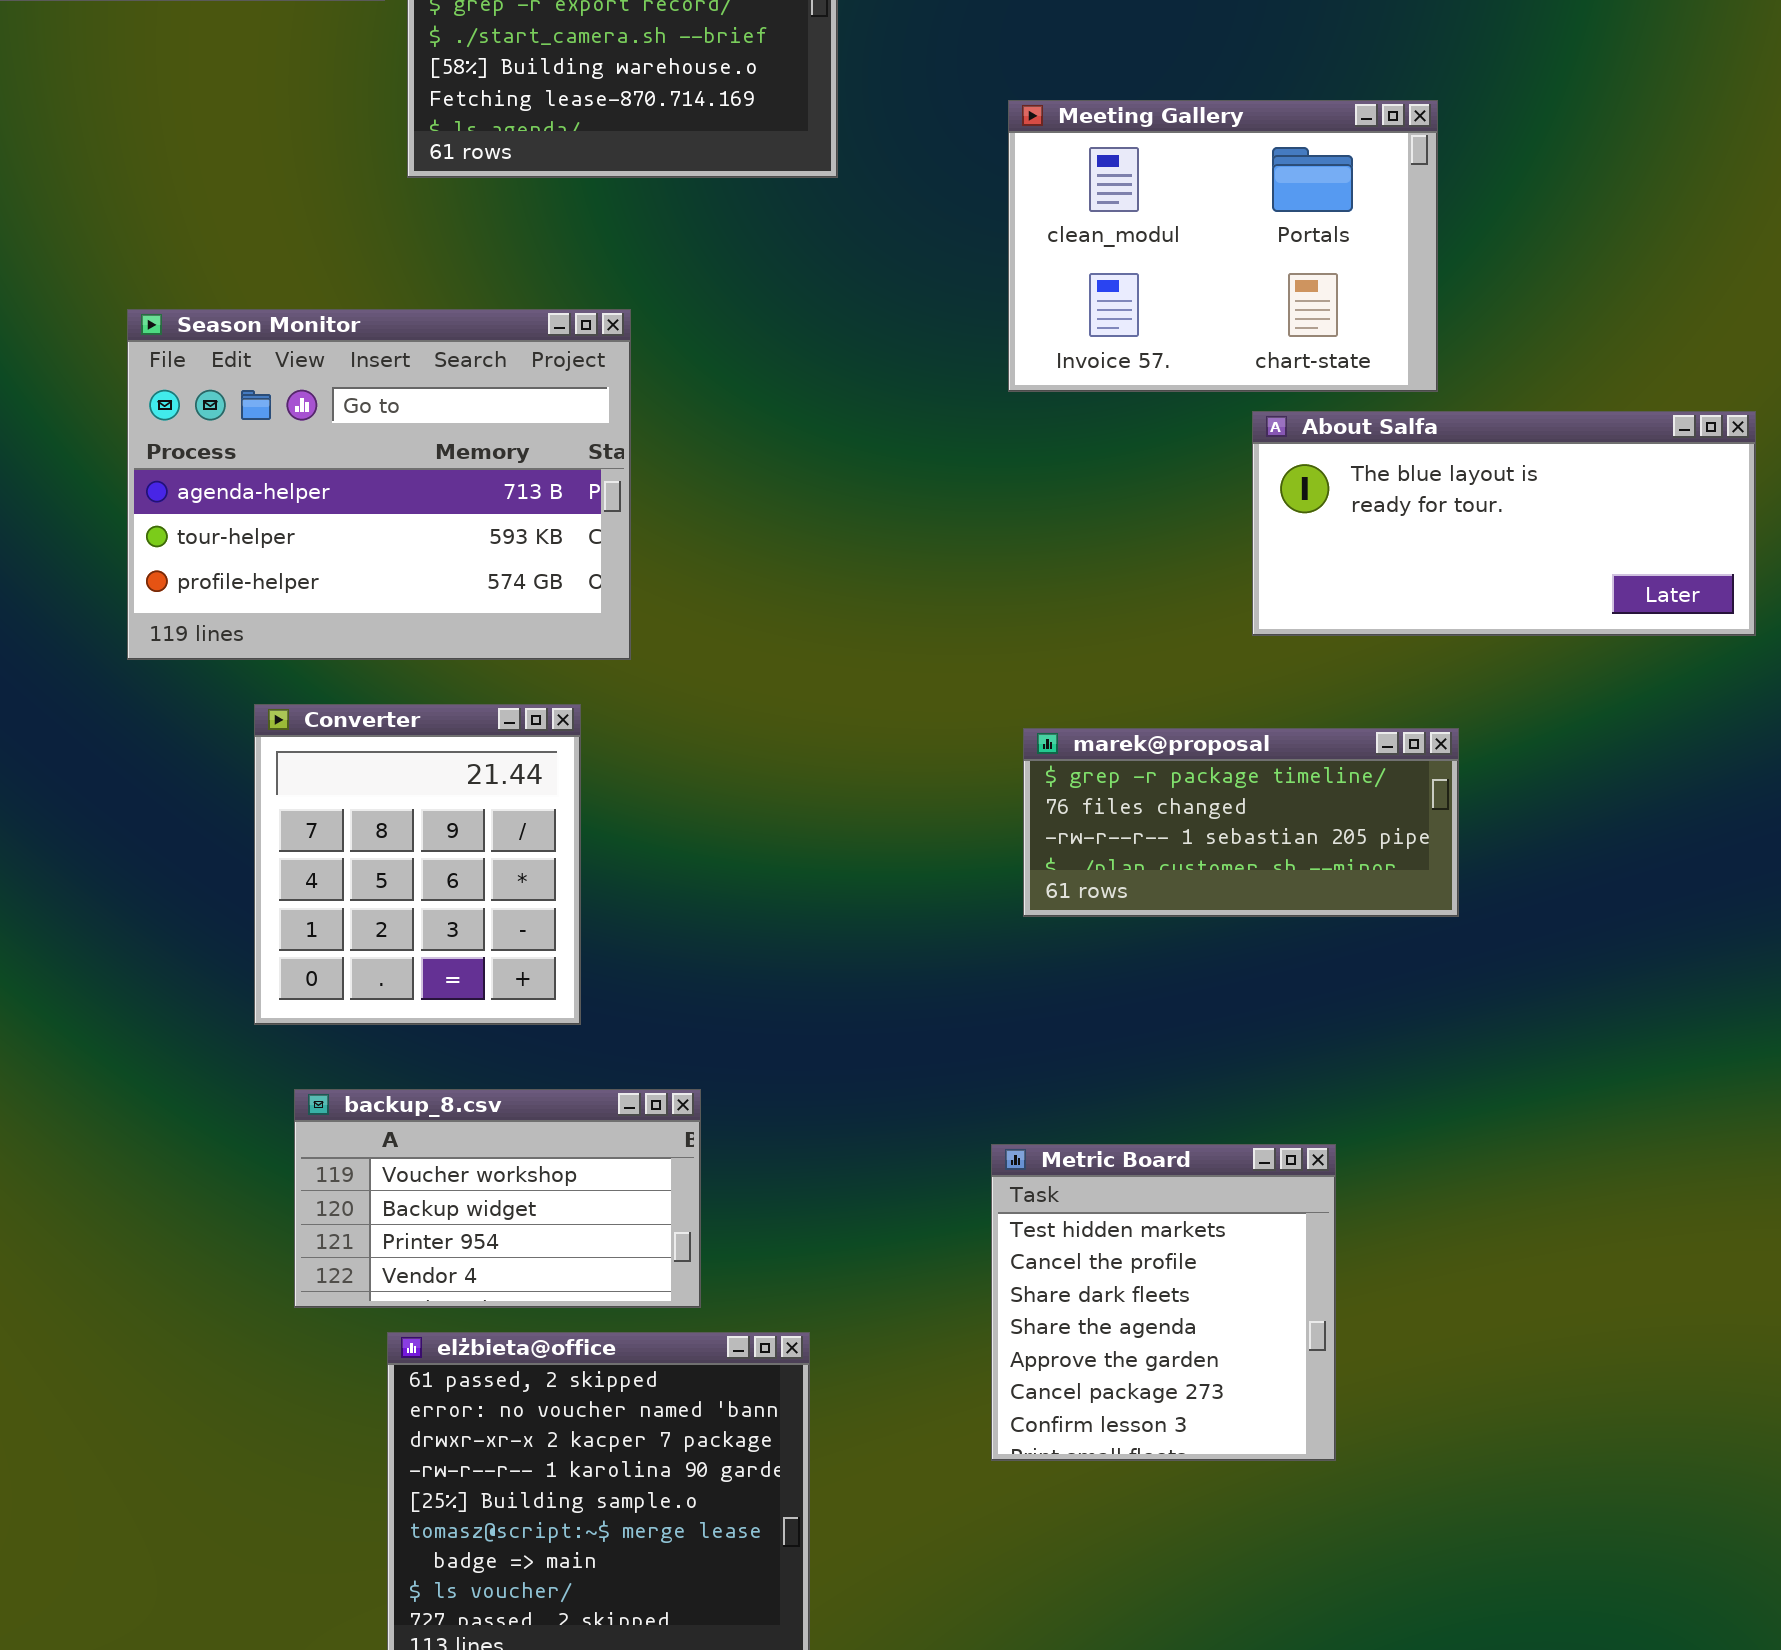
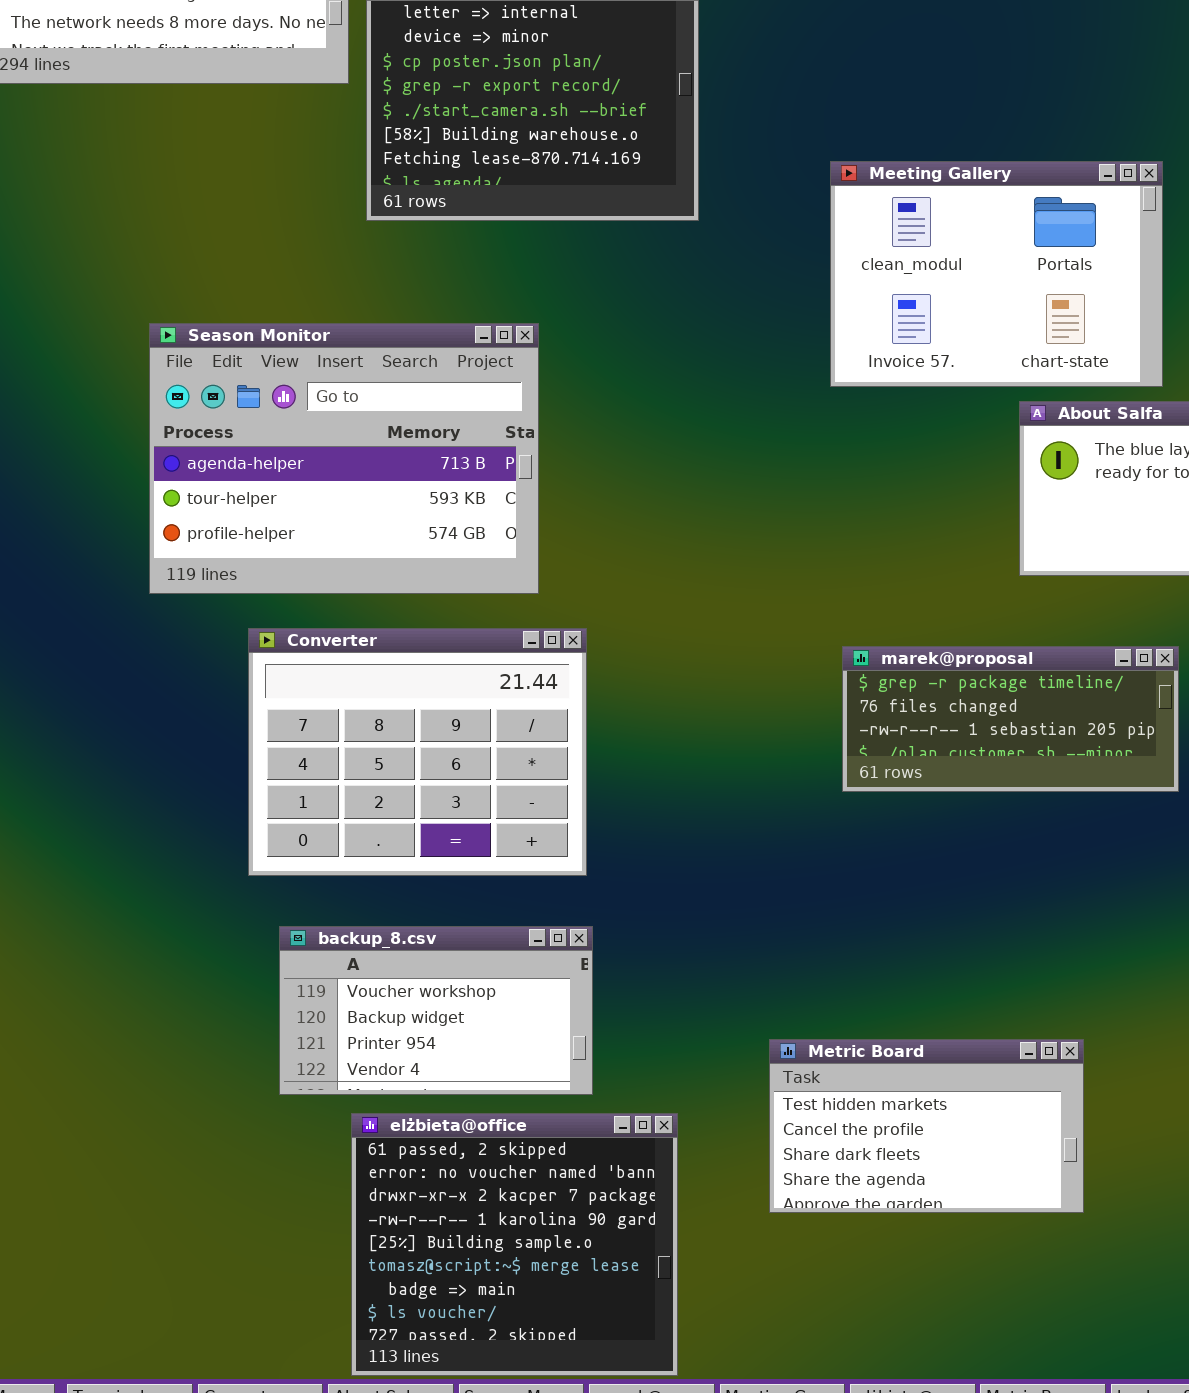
Converter: [254,704,581,1025] -> [248,628,587,876], resized
Metric Board: [991,1144,1336,1461] -> [769,1039,1084,1213], resized

